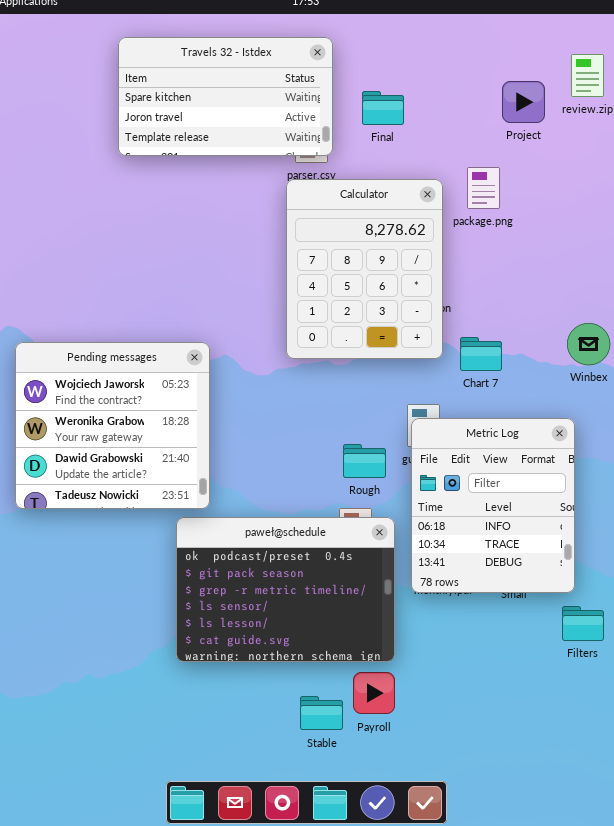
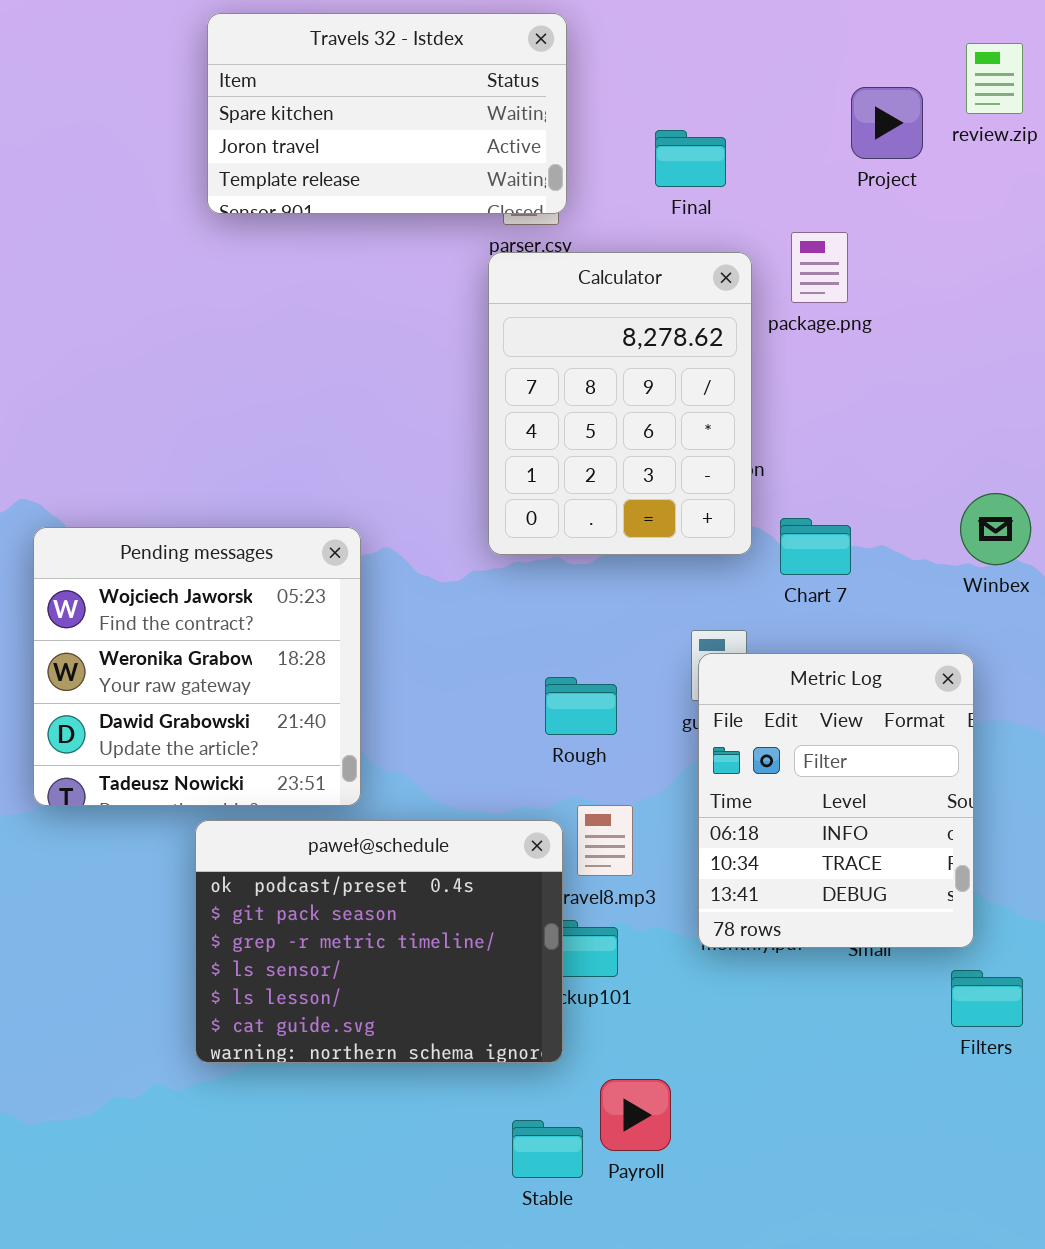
Final: [362,91,404,125] -> [655,130,726,187], moved
Rough: [343,444,386,478] -> [545,677,617,735], moved
paweł@schedule: [176,517,395,662] -> [195,820,563,1063], moved

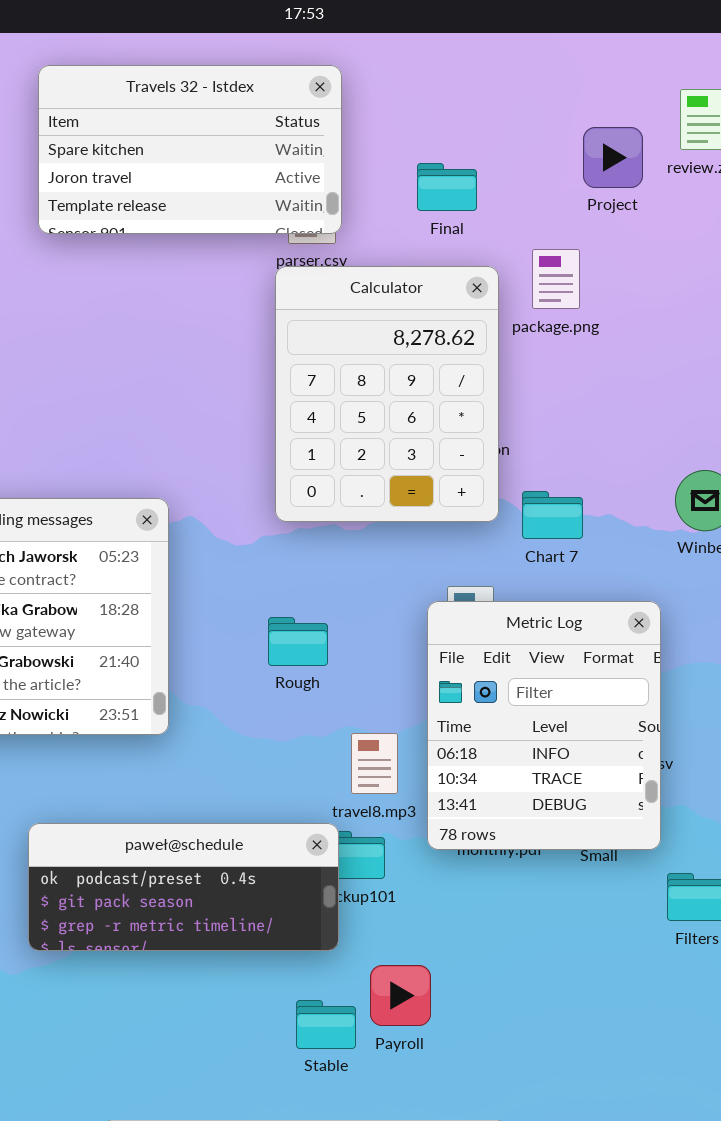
Metric Log: [698,653,974,948] -> [427,601,661,850], moved
Rough: [545,677,617,735] -> [268,617,328,666], moved
paweł@schedule: [195,820,563,1063] -> [28,823,339,951], resized

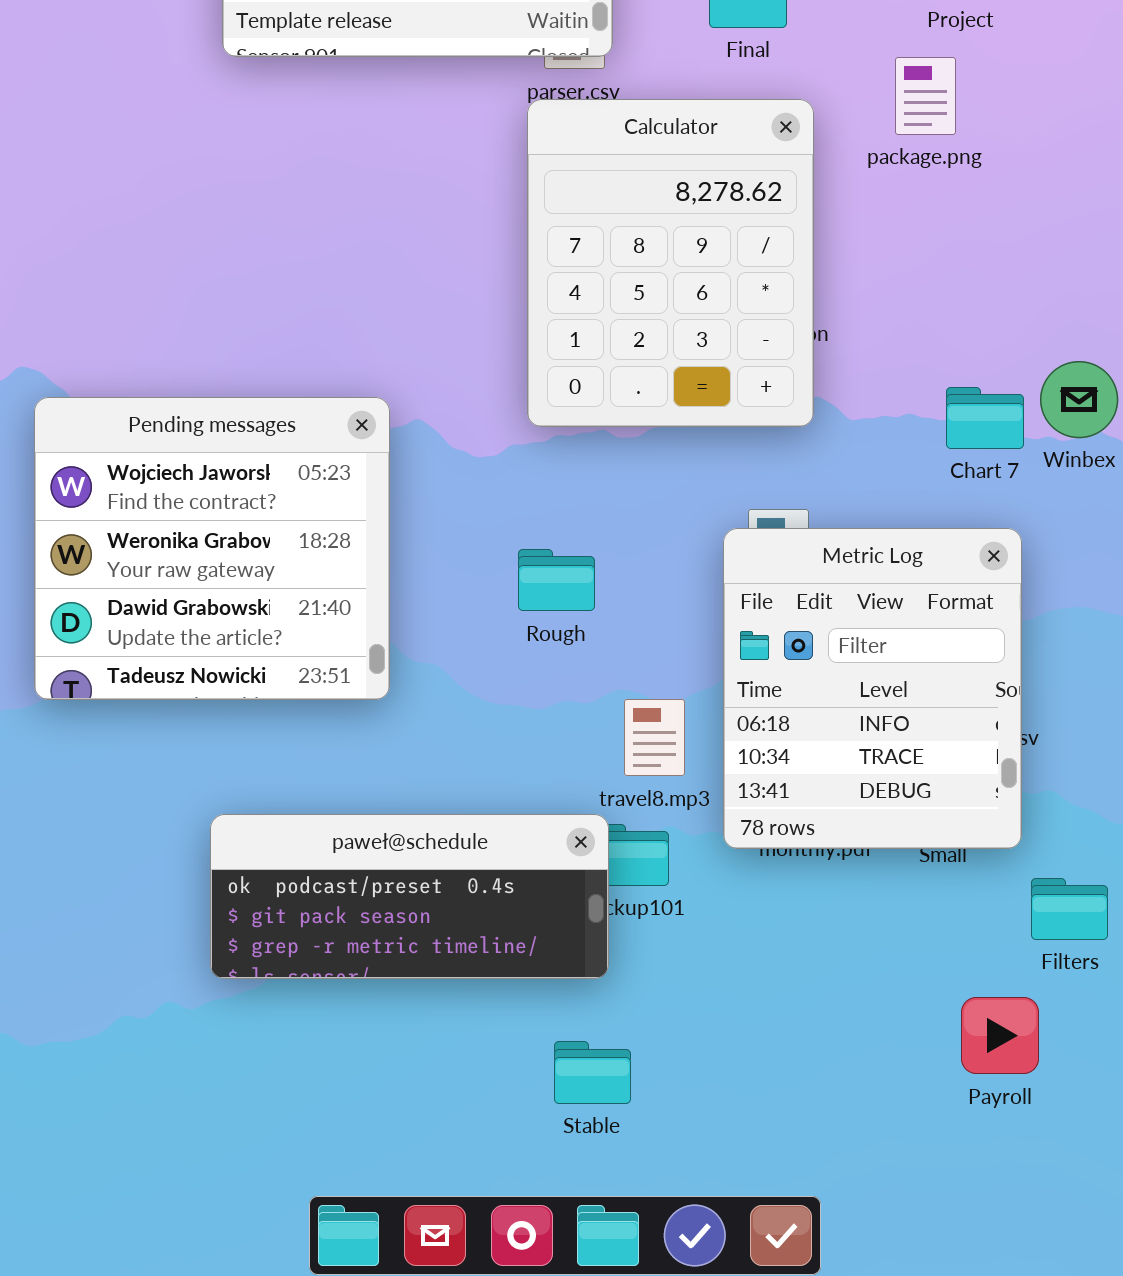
package.png: [532,249,580,309] -> [895,57,956,135], moved
Chart 7: [522,491,583,539] -> [946,387,1024,449], moved
Payroll: [370,965,431,1026] -> [961,997,1039,1074], moved

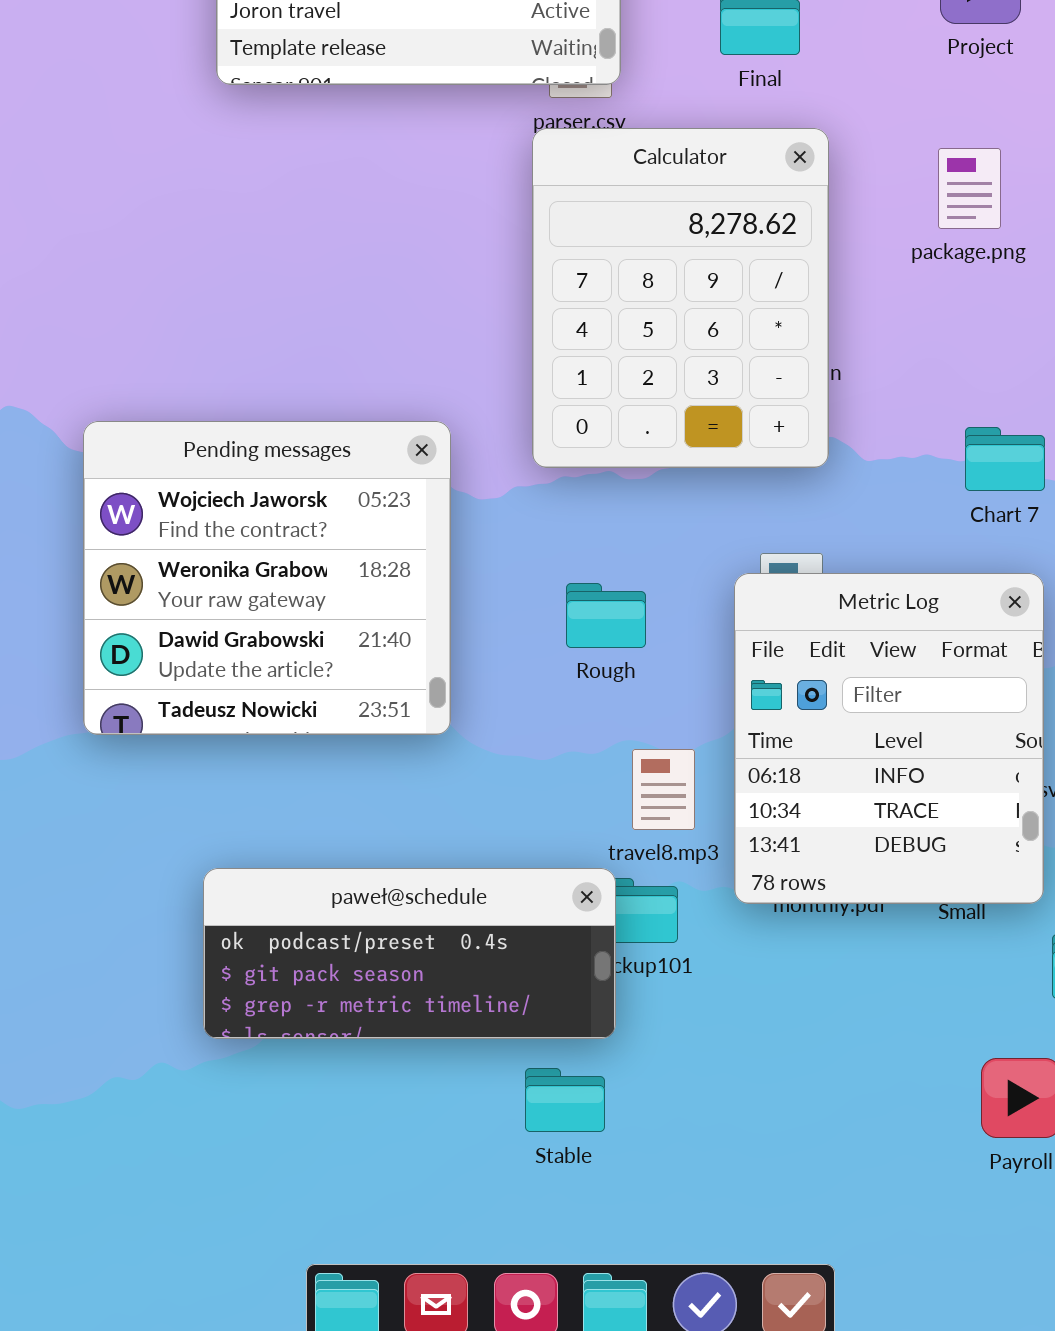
package.png: [895,57,956,135] -> [938,148,1001,229], moved
Pending messages: [34,397,390,700] -> [83,421,451,735], moved
Rough: [518,549,595,611] -> [566,583,646,648], moved
Stable: [554,1041,631,1104] -> [525,1068,605,1132], moved

